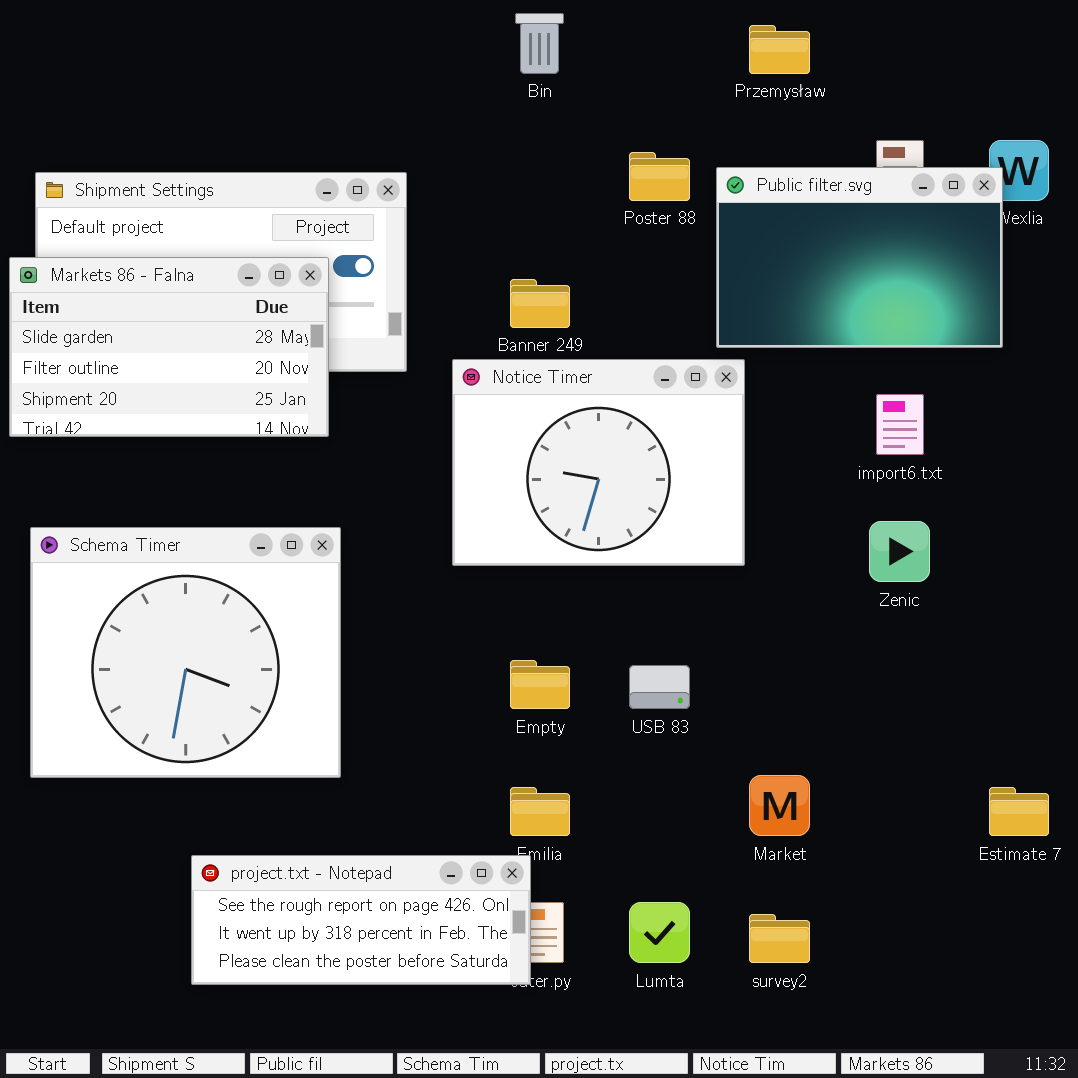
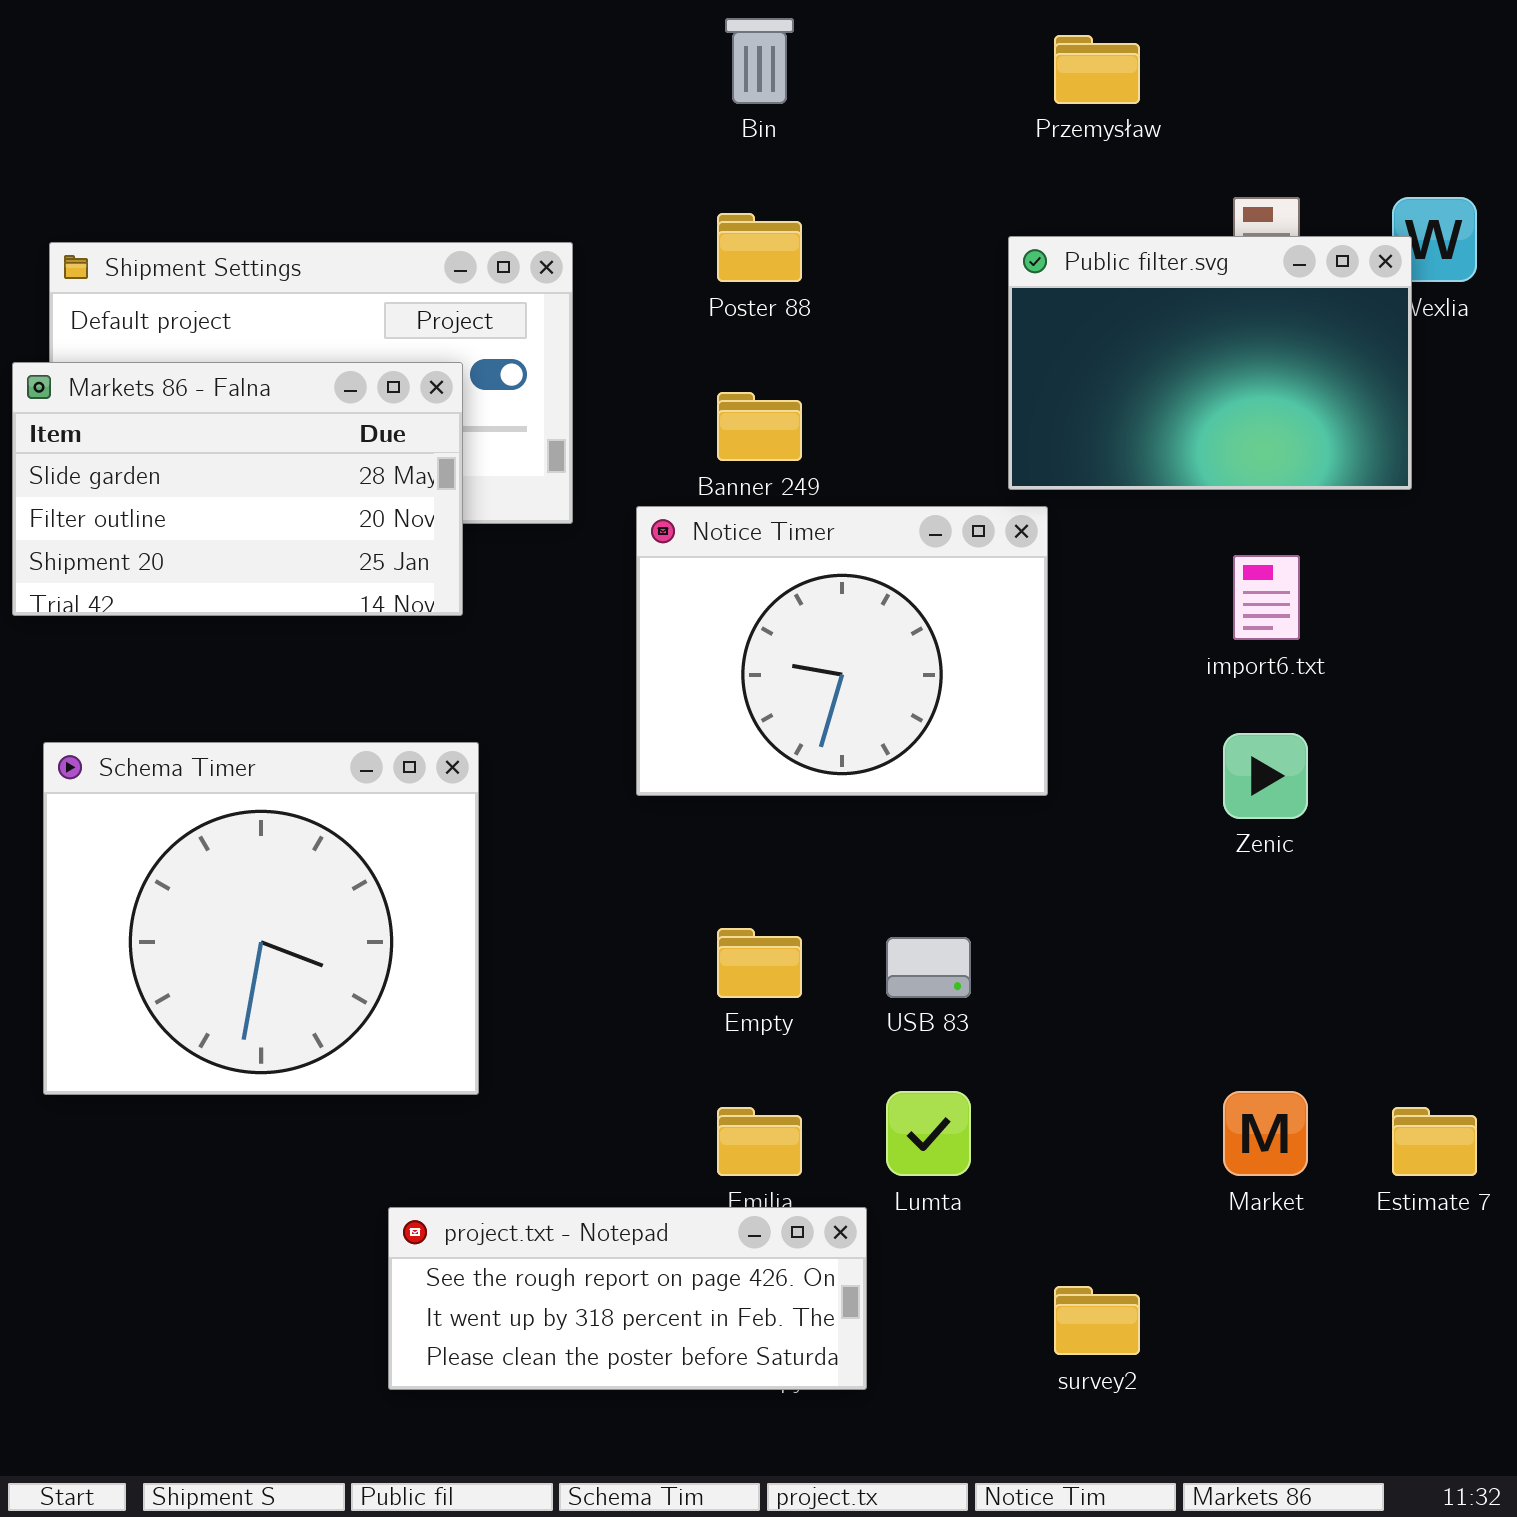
Poster 88: [629,152,690,201] -> [717,213,802,282], moved
Market: [749,775,810,836] -> [1223,1091,1308,1176], moved
project.txt - Notepad: [191,855,531,985] -> [388,1207,867,1390], moved
Lumta: [629,902,690,963] -> [886,1091,971,1176], moved

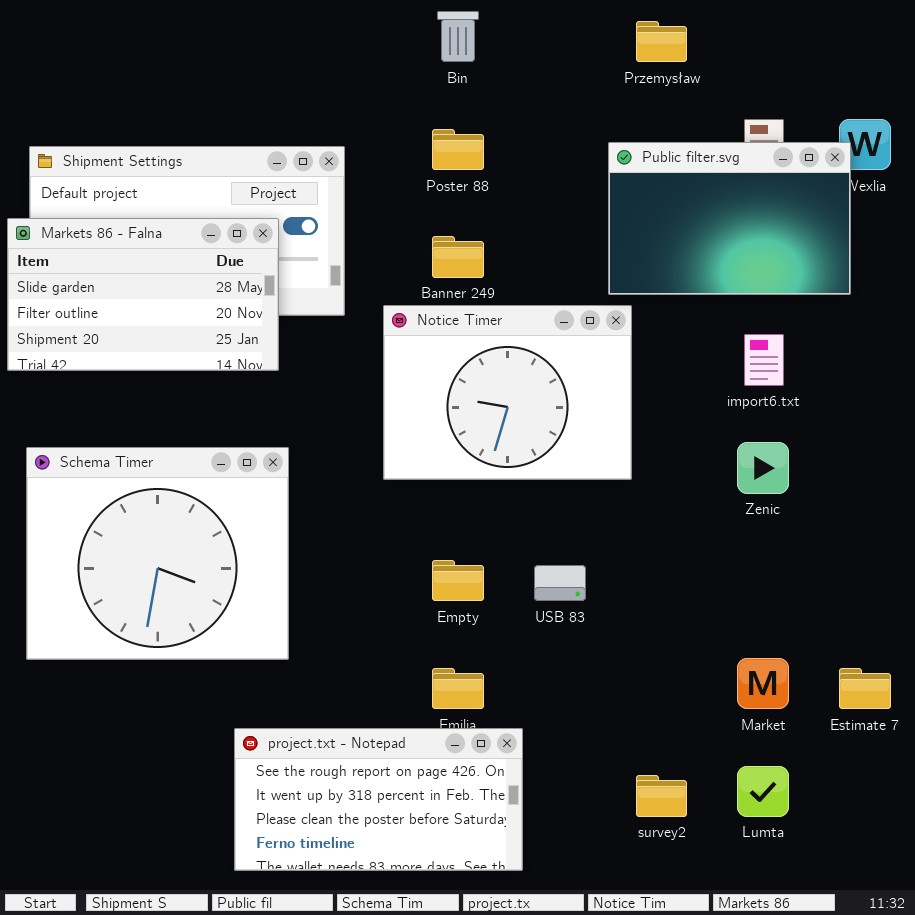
Lumta: [886,1091,971,1176] -> [737,766,789,817], moved
project.txt - Notepad: [388,1207,867,1390] -> [234,728,523,871], resized

